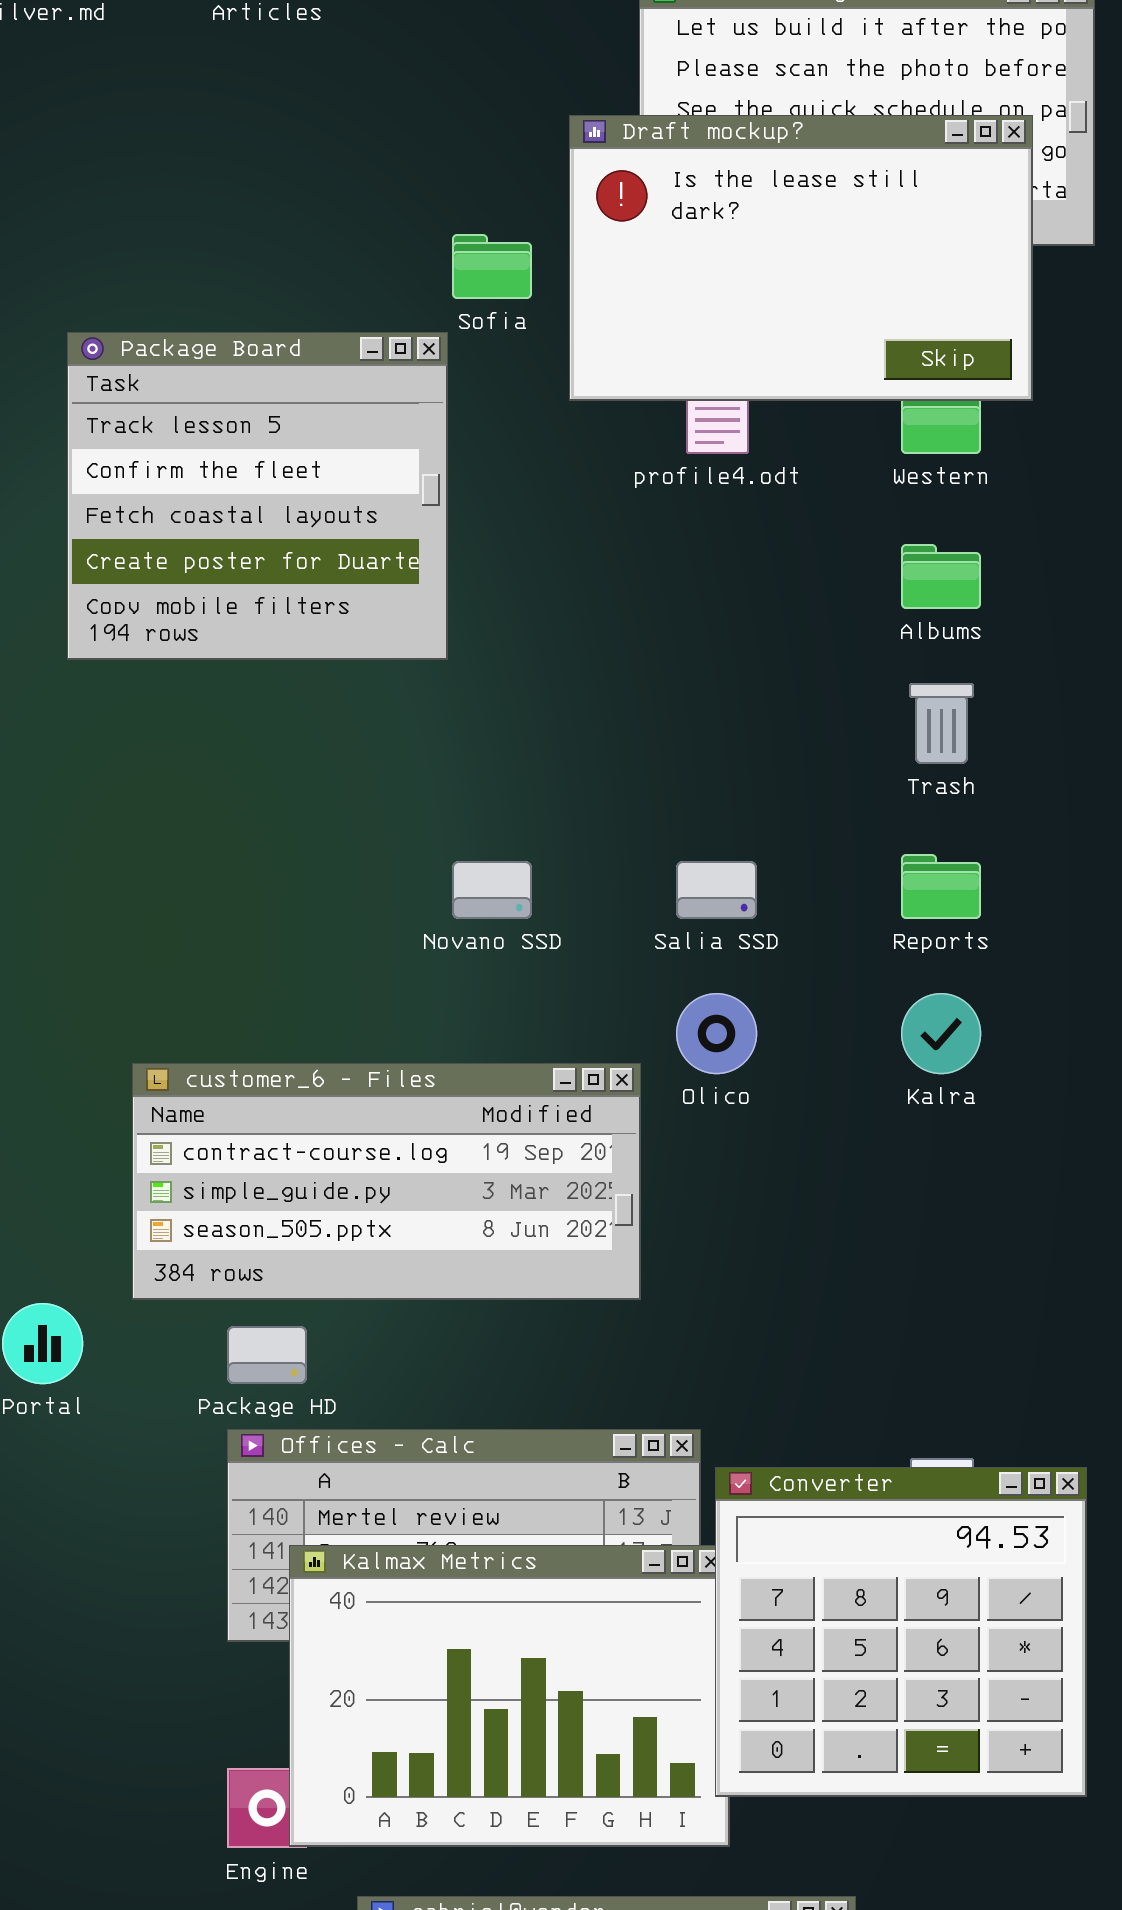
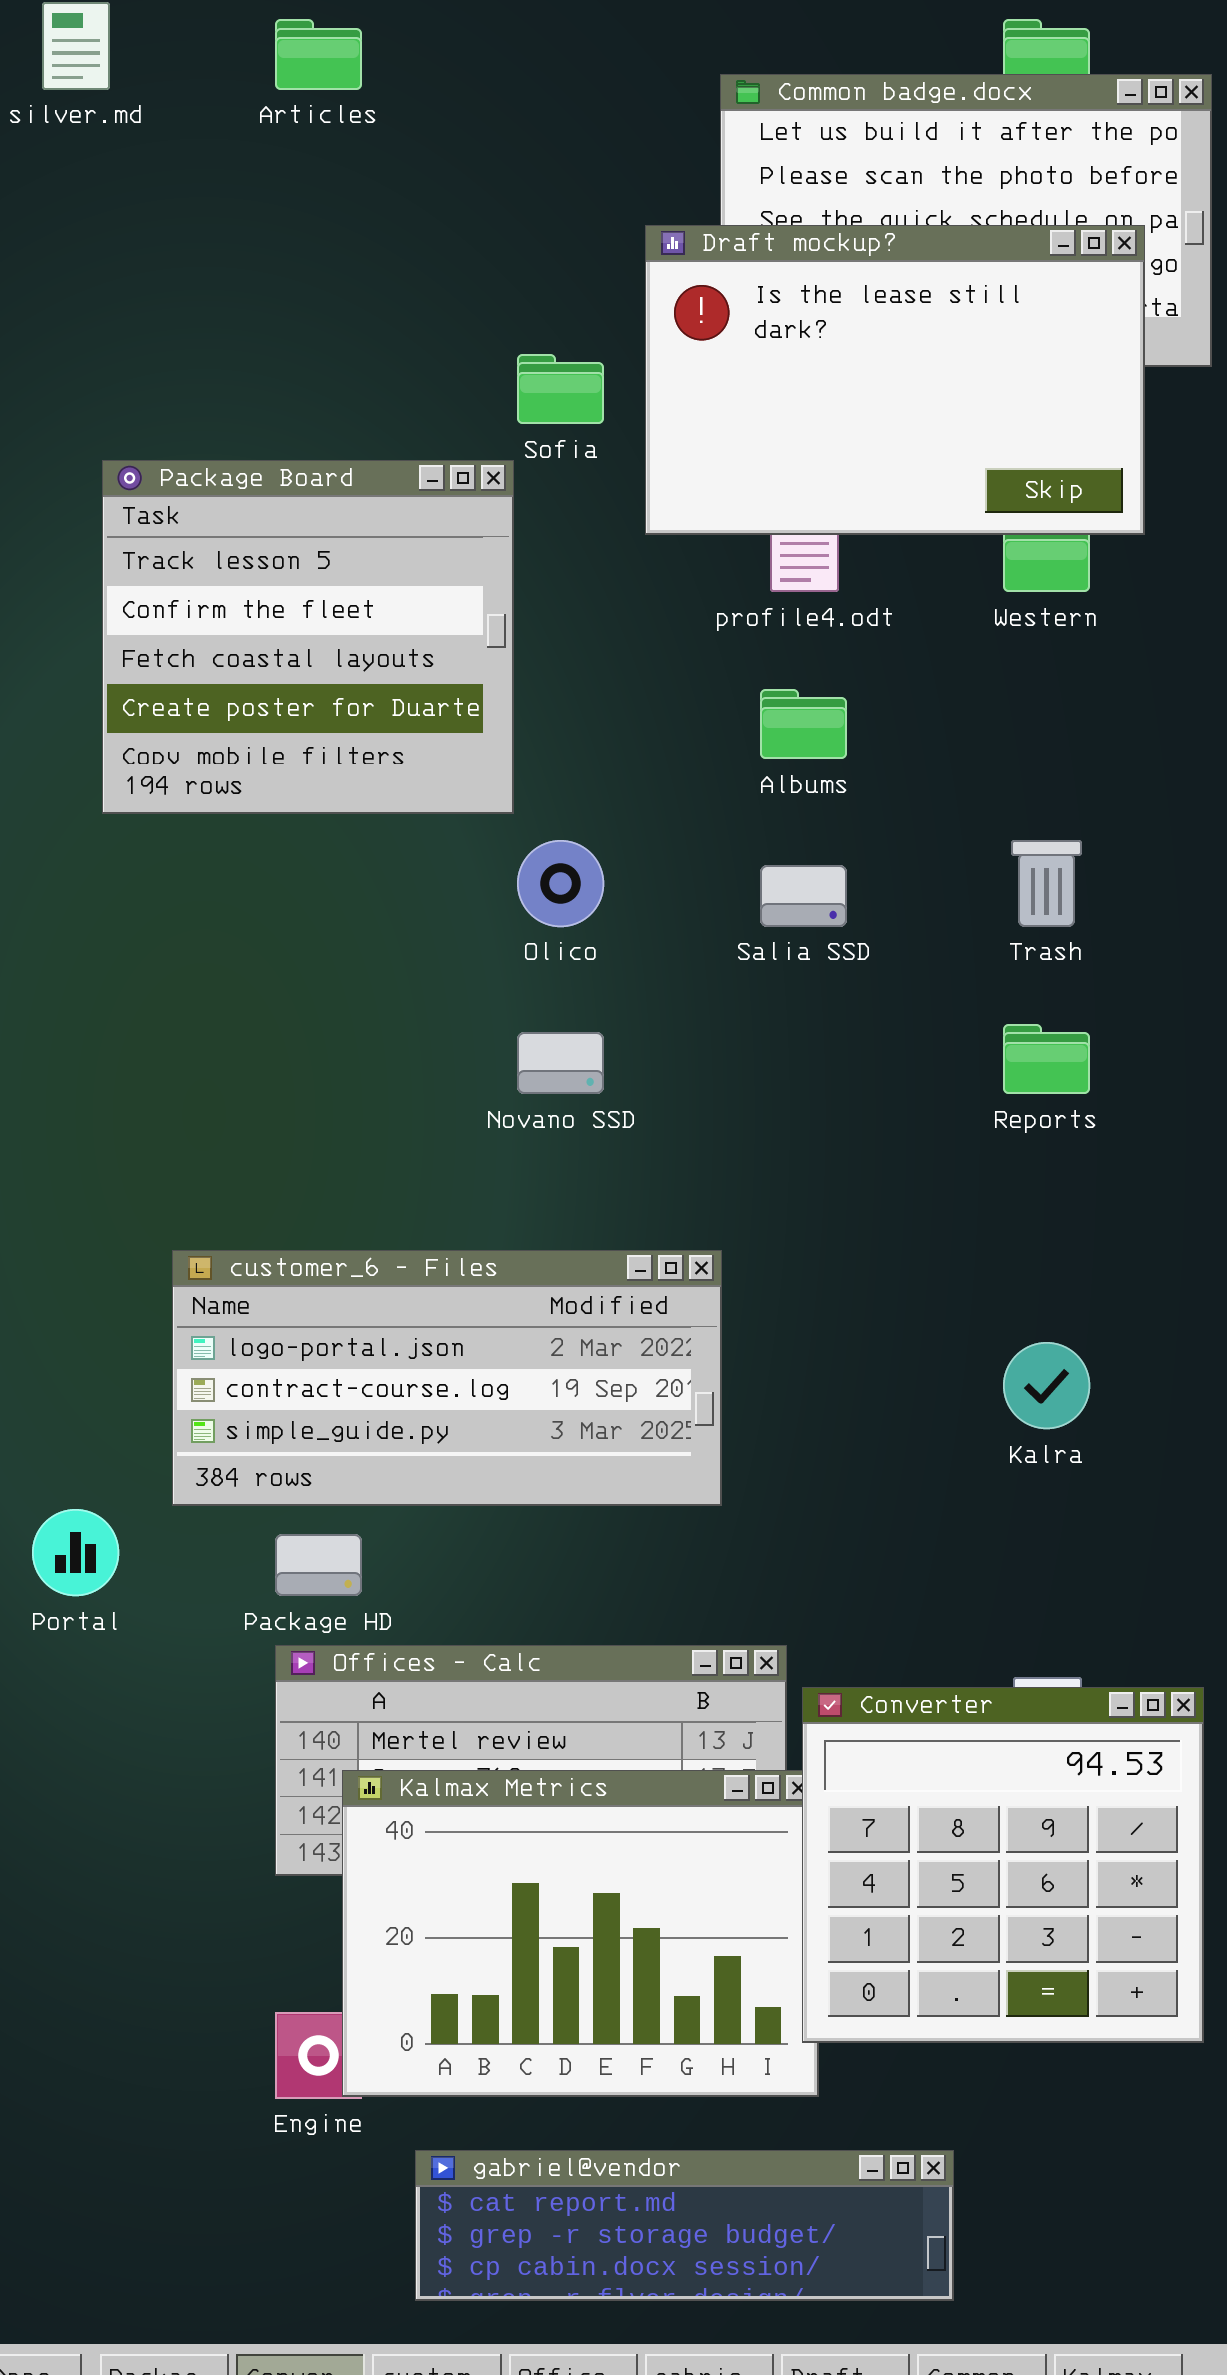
Albums: [901,544,981,609] -> [760,689,847,759], moved
Salia SSD: [676,861,757,919] -> [760,865,847,927], moved
Olico: [676,993,757,1074] -> [517,840,604,927], moved
Kalra: [901,993,981,1074] -> [1003,1342,1090,1429], moved
customer_6 - Files: [132,1063,641,1300] -> [172,1250,722,1506], scrolled up 1 row

